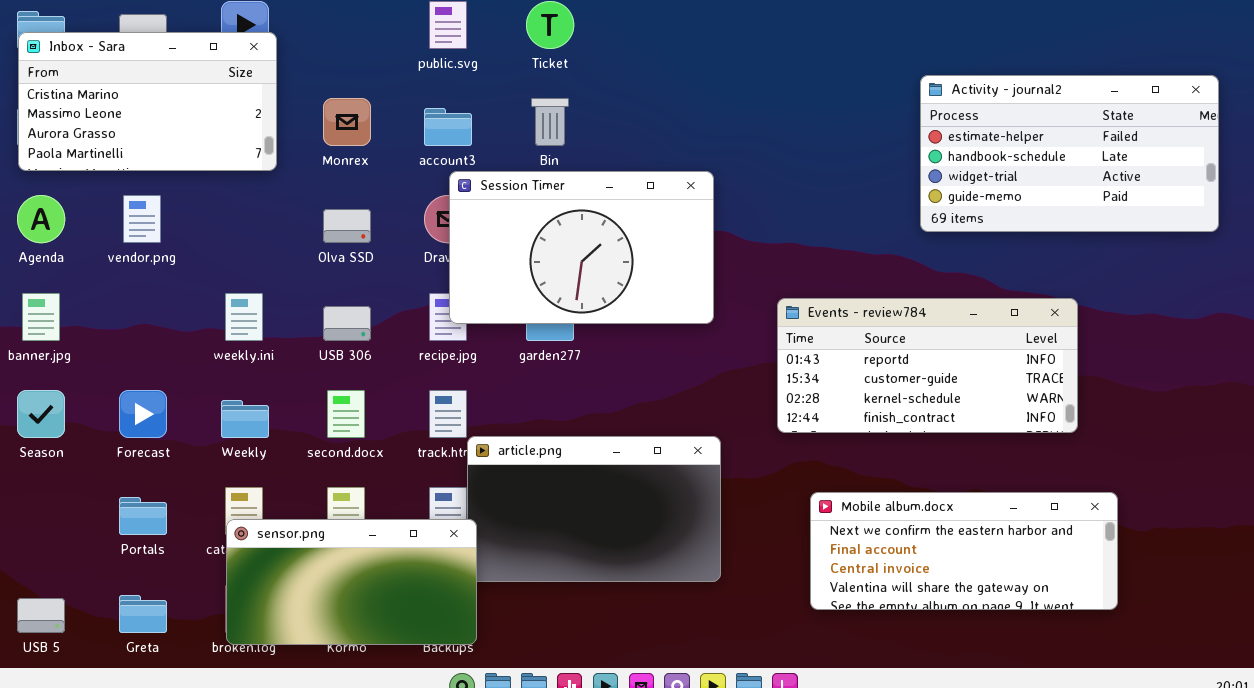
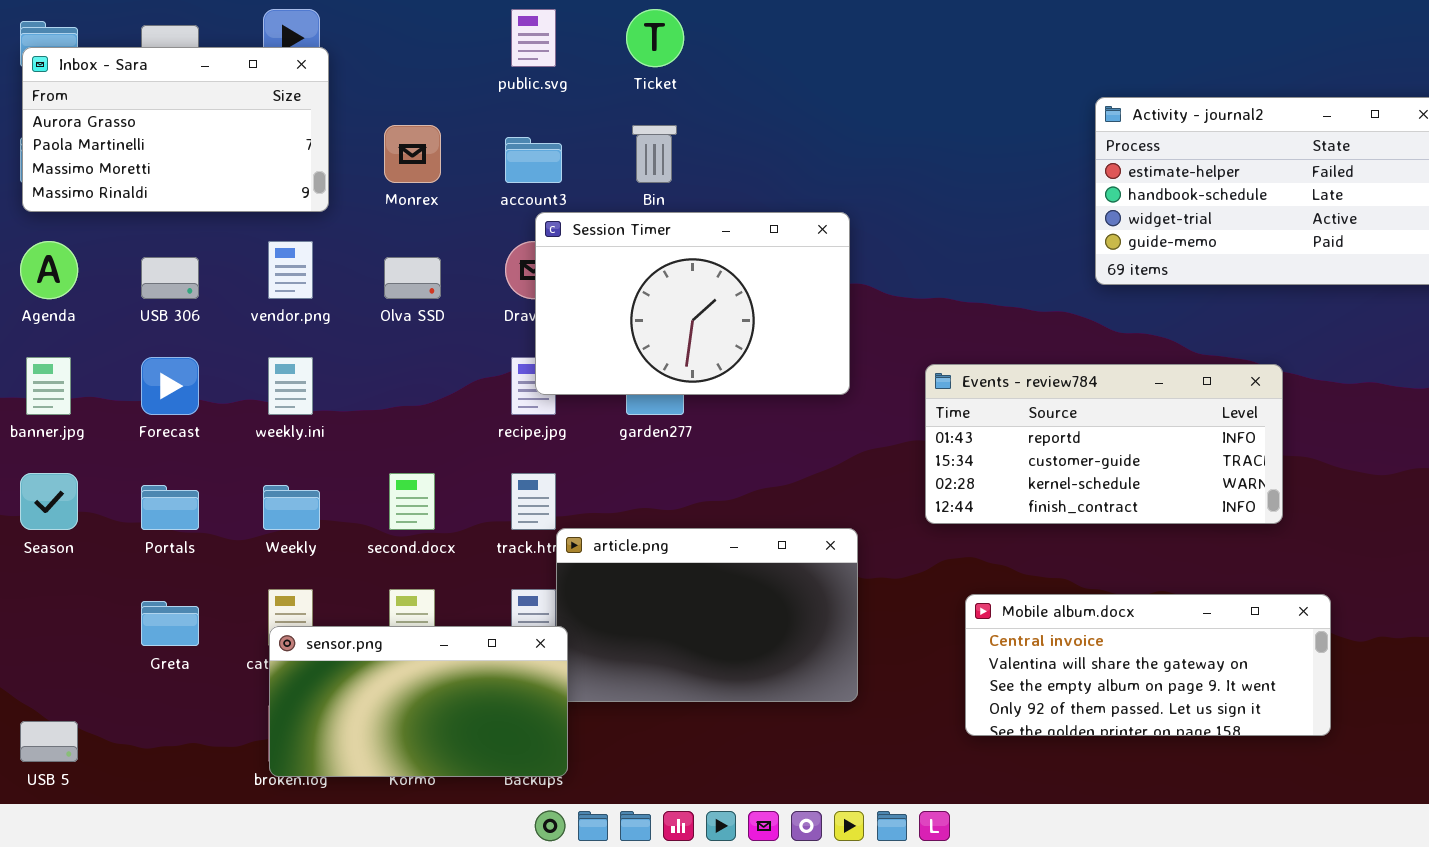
Inbox - Sara: [18,32,277,171] -> [22,47,329,212], scrolled down 2 rows
vendor.png: [123,195,161,243] -> [268,241,313,299], moved
USB 306: [323,306,371,341] -> [141,257,199,299], moved
Forecast: [119,390,167,438] -> [141,357,199,415], moved
Mobile album.docx: [810,492,1118,610] -> [965,594,1331,736], scrolled down 2 rows
Portals: [119,497,167,535] -> [141,485,199,530], moved
Greta: [119,595,167,633] -> [141,601,199,646], moved

